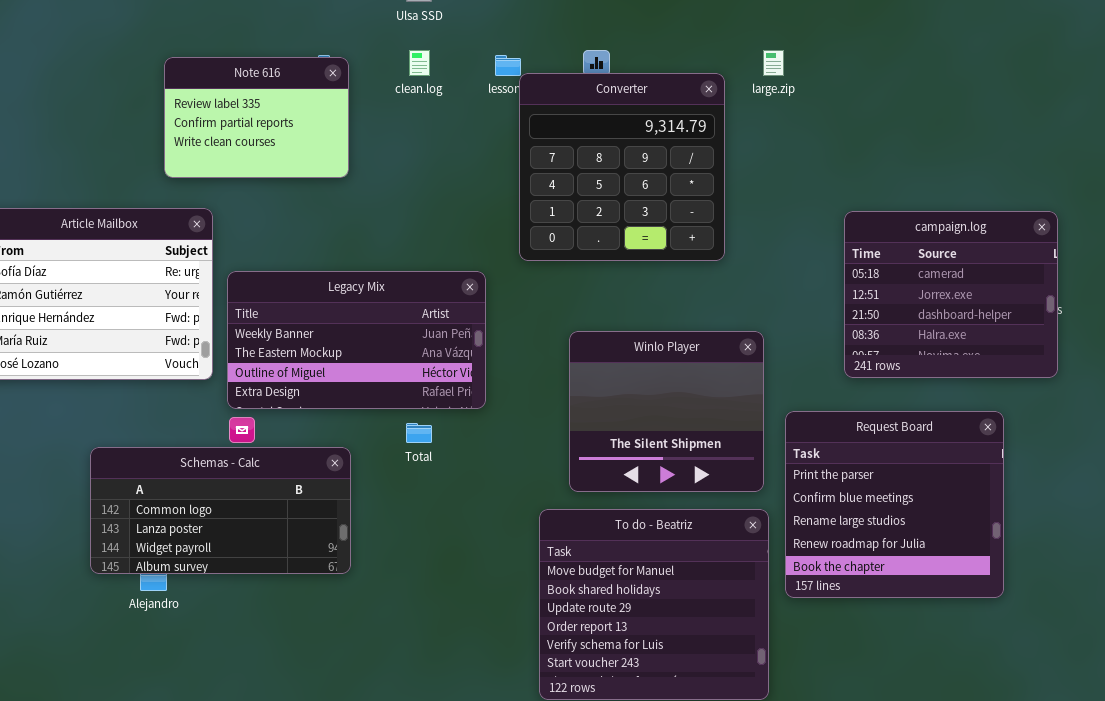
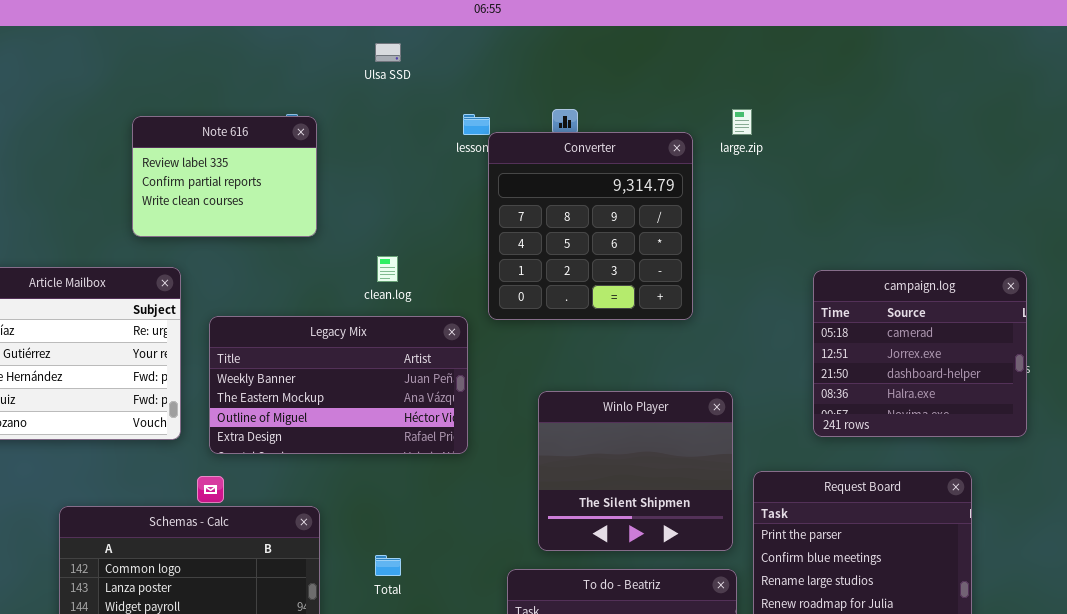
clean.log: [409,50,430,76] -> [377,256,398,282], moved
Legacy Mix: [227,271,486,409] -> [209,316,468,454], moved
Total: [406,423,432,443] -> [375,555,401,576], moved

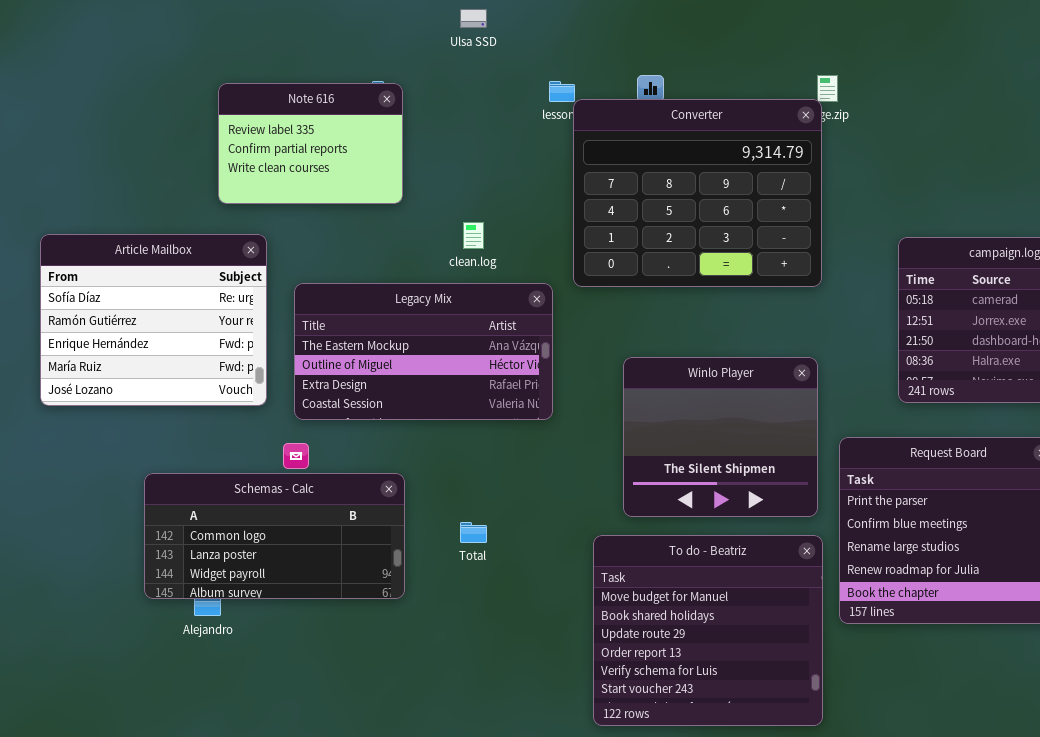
Converter: [488,132,693,320] -> [573,99,822,287], resized
Legacy Mix: [209,316,468,454] -> [294,283,553,420], scrolled down 1 row

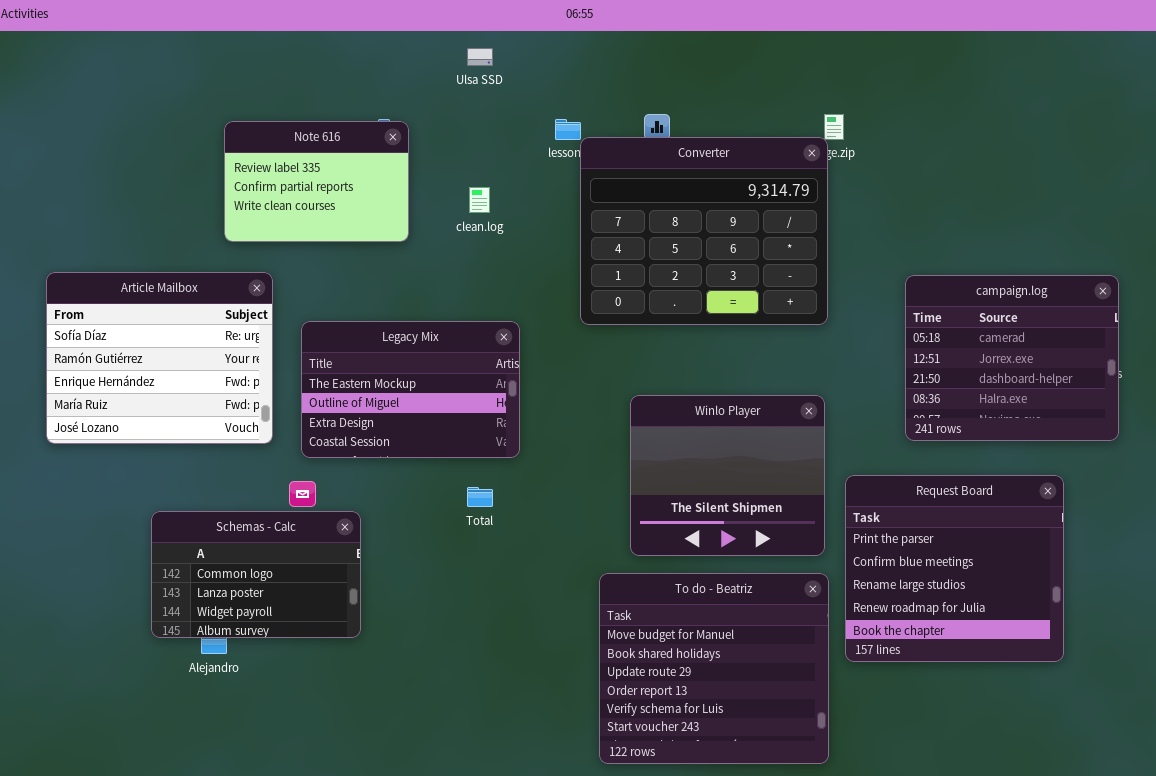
clean.log: [463,222,484,249] -> [469,187,490,213], moved
Legacy Mix: [294,283,553,420] -> [301,321,520,458], resized
Schemas - Calc: [144,473,405,599] -> [151,511,361,638], resized
Total: [460,522,487,543] -> [467,487,493,507], moved

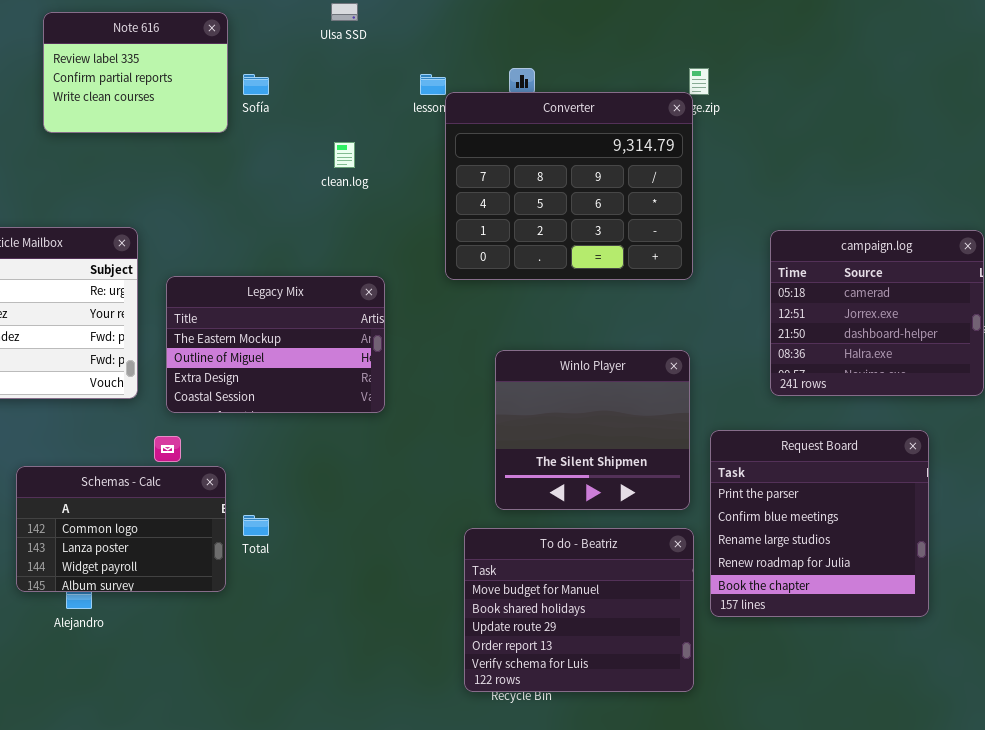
Note 616: [224,121,409,242] -> [43,12,228,133], moved
Total: [467,487,493,507] -> [243,515,269,536], moved
To do - Beatriz: [599,573,829,764] -> [464,528,694,692], resized

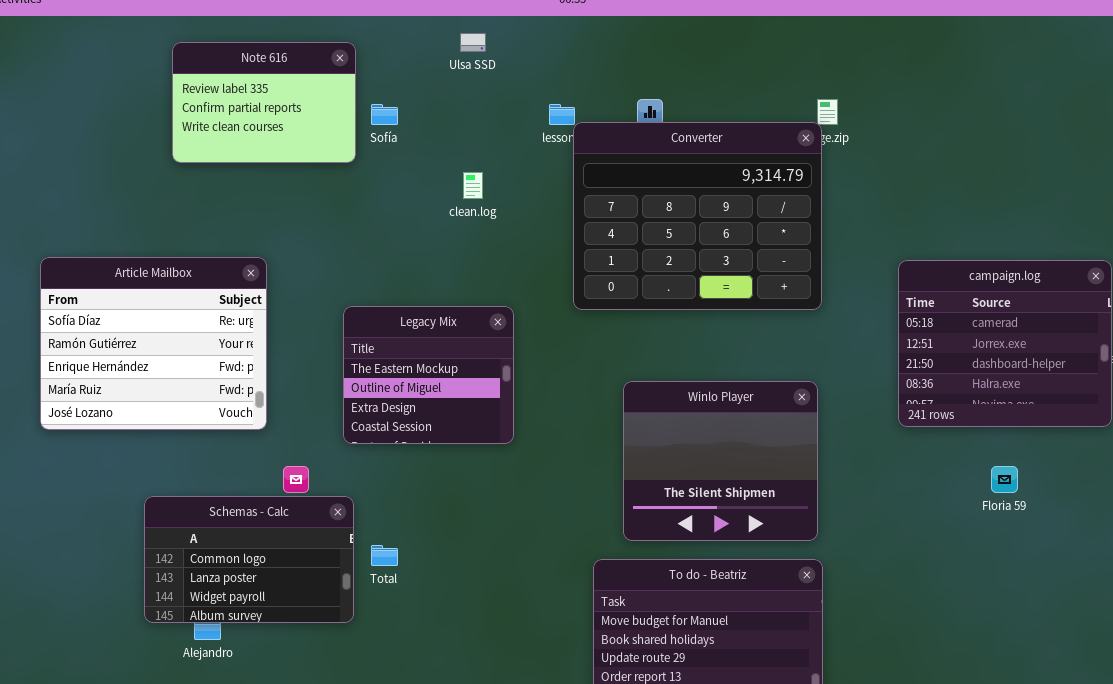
Legacy Mix: [166,276,385,413] -> [343,306,514,444], resized
Request Board: [710,430,929,617] -> none, closed

